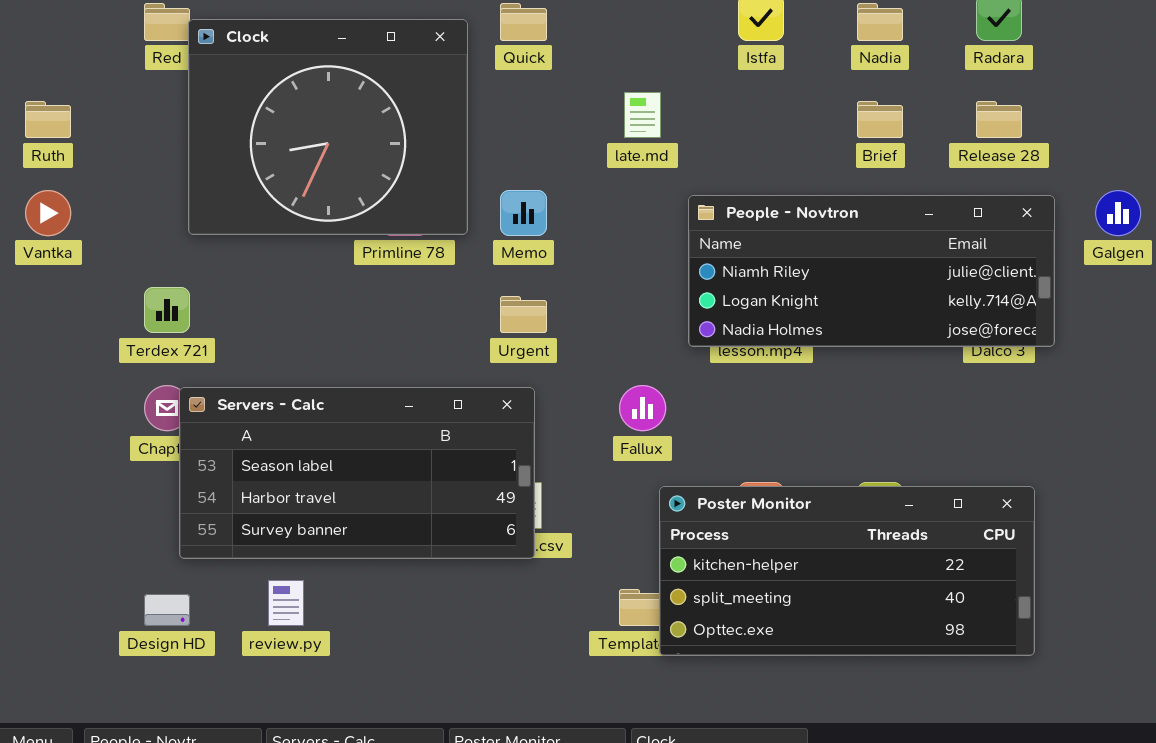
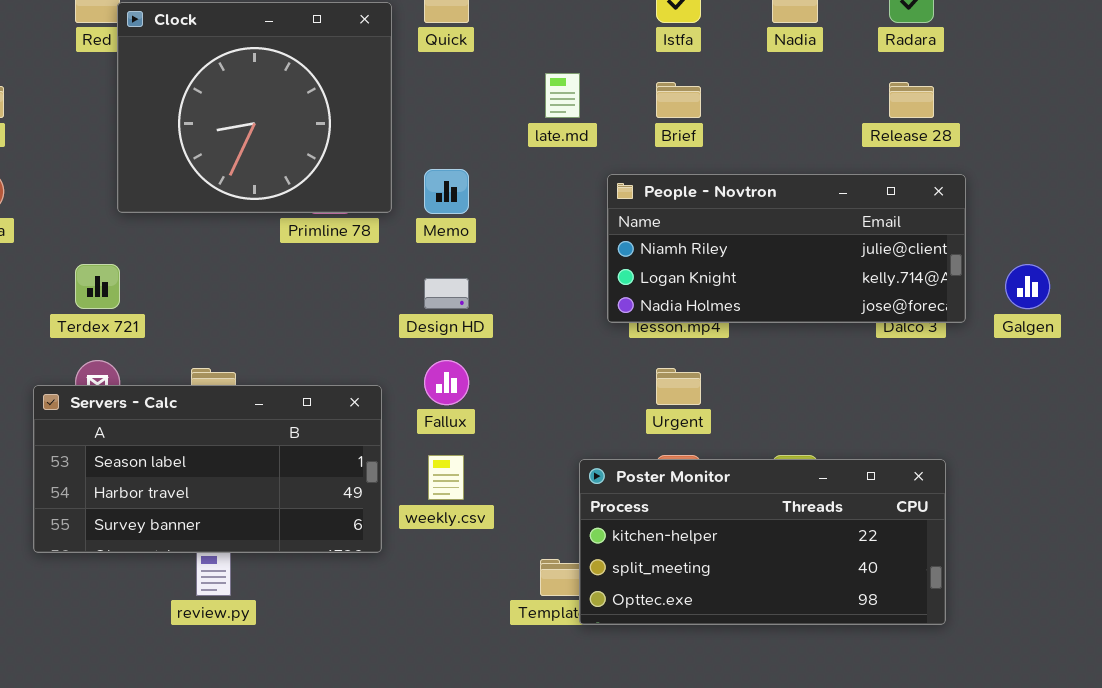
Brief: [857,101,903,138] -> [656,82,701,118], moved
Galgen: [1095,190,1141,236] -> [1005,264,1050,309], moved
Urgent: [500,296,547,333] -> [656,368,701,405], moved
Fallux: [619,385,666,431] -> [424,360,469,405], moved
Servers - Calc: [179,387,535,559] -> [33,385,382,553], moved
Design HD: [144,594,190,626] -> [424,278,469,309], moved

